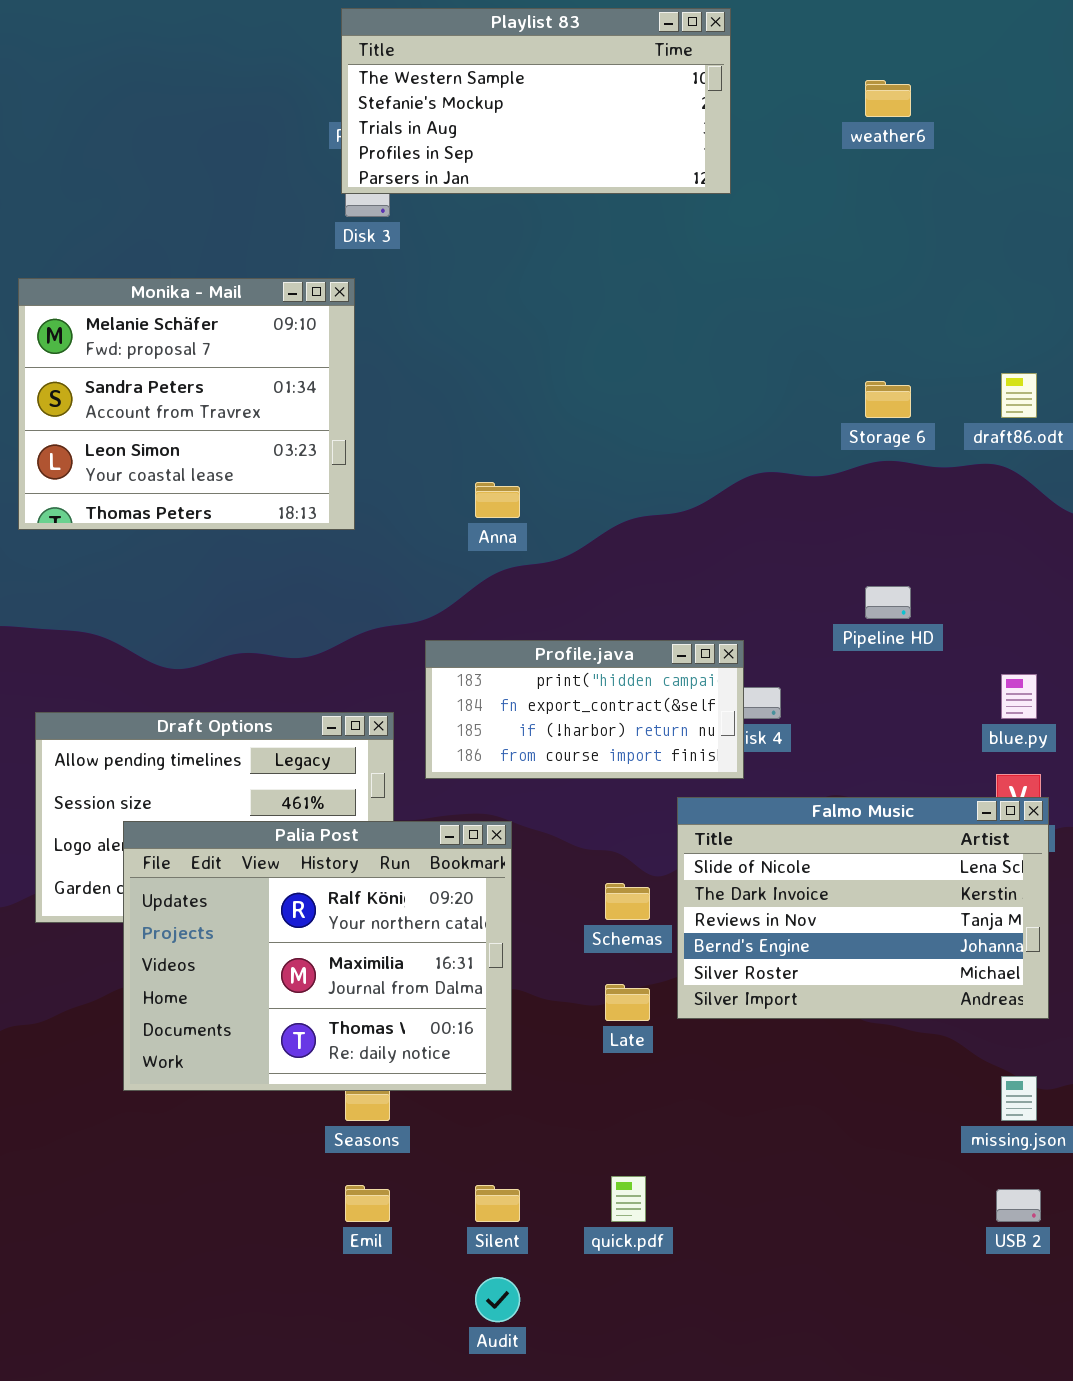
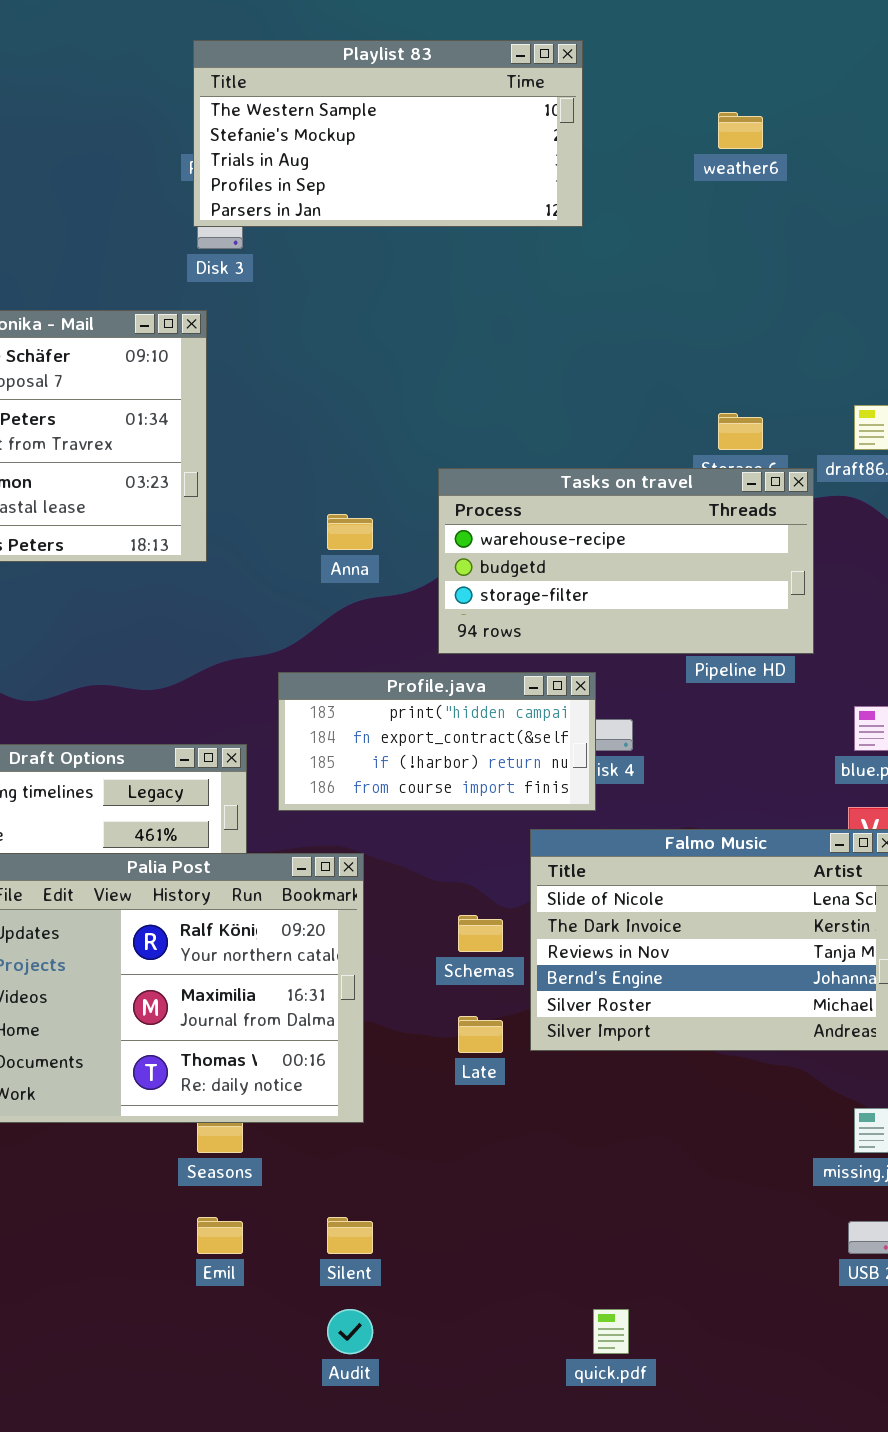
Tasks on travel: none -> [438,468,814,654], opened
quick.pdf: [611,1176,646,1222] -> [593,1309,629,1354], moved

